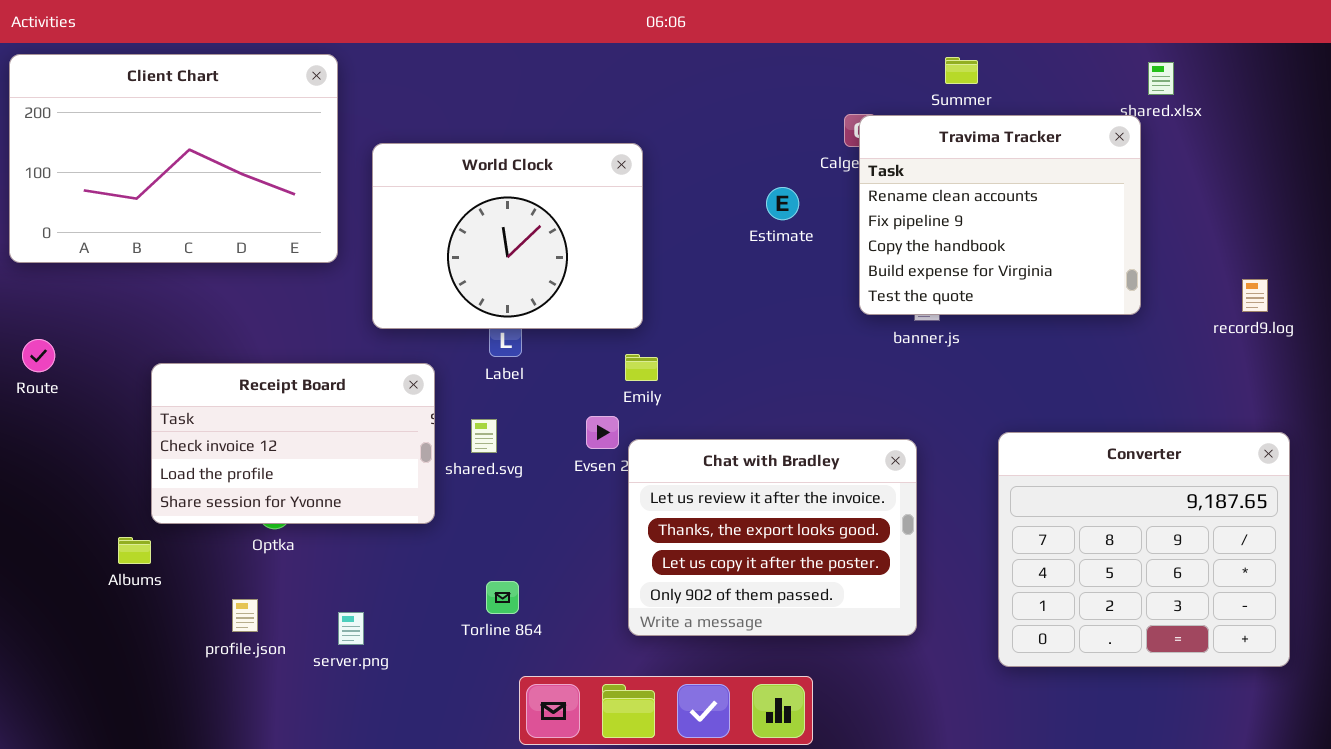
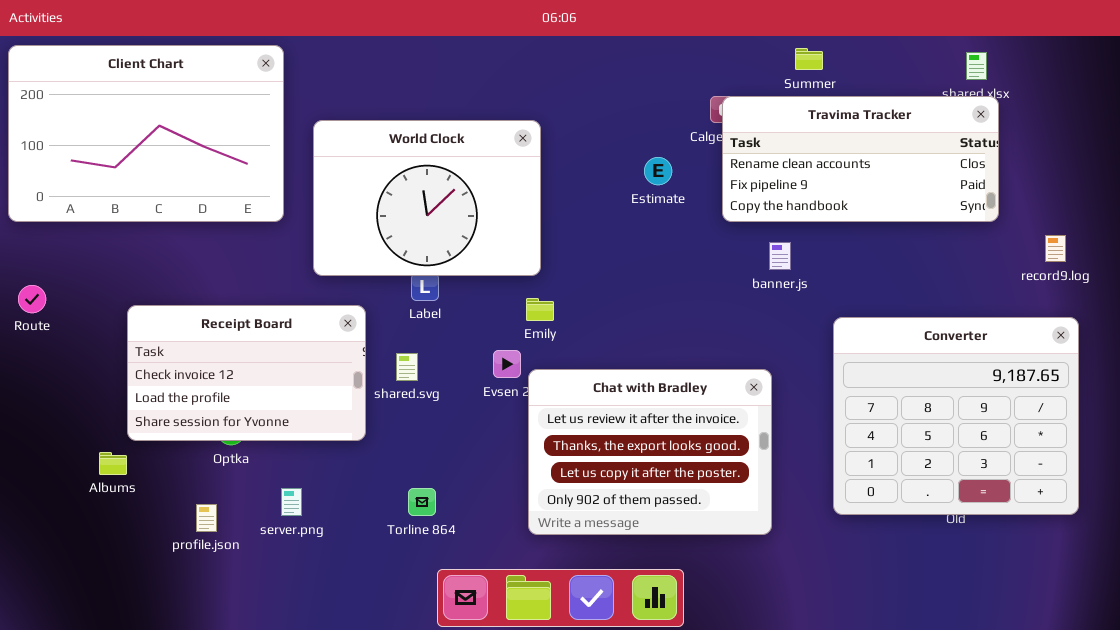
Travima Tracker: [859,115,1141,315] -> [722,96,999,222], resized
Converter: [998,432,1290,667] -> [833,317,1079,515], moved
server.png: [338,612,364,645] -> [281,488,302,516], moved

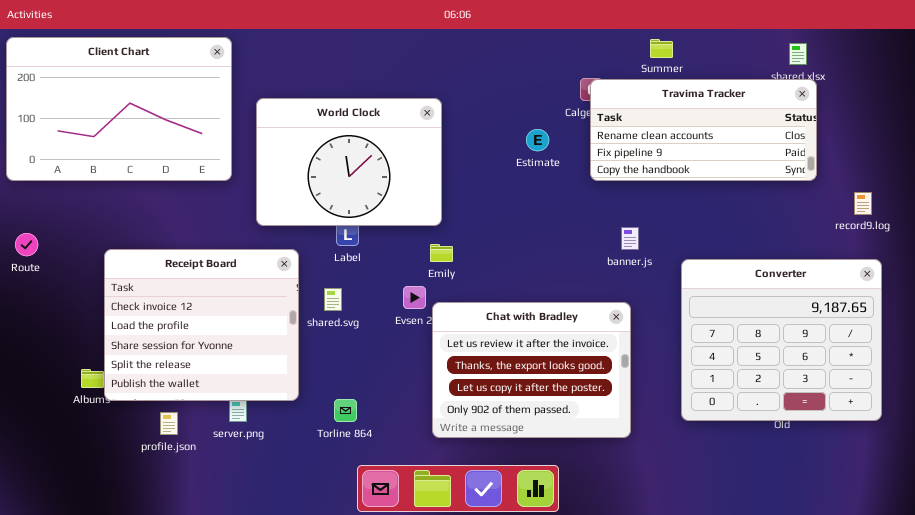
banner.js: [769,242,791,270] -> [621,227,639,250], moved
Receipt Board: [127,305,366,441] -> [104,249,299,401], resized

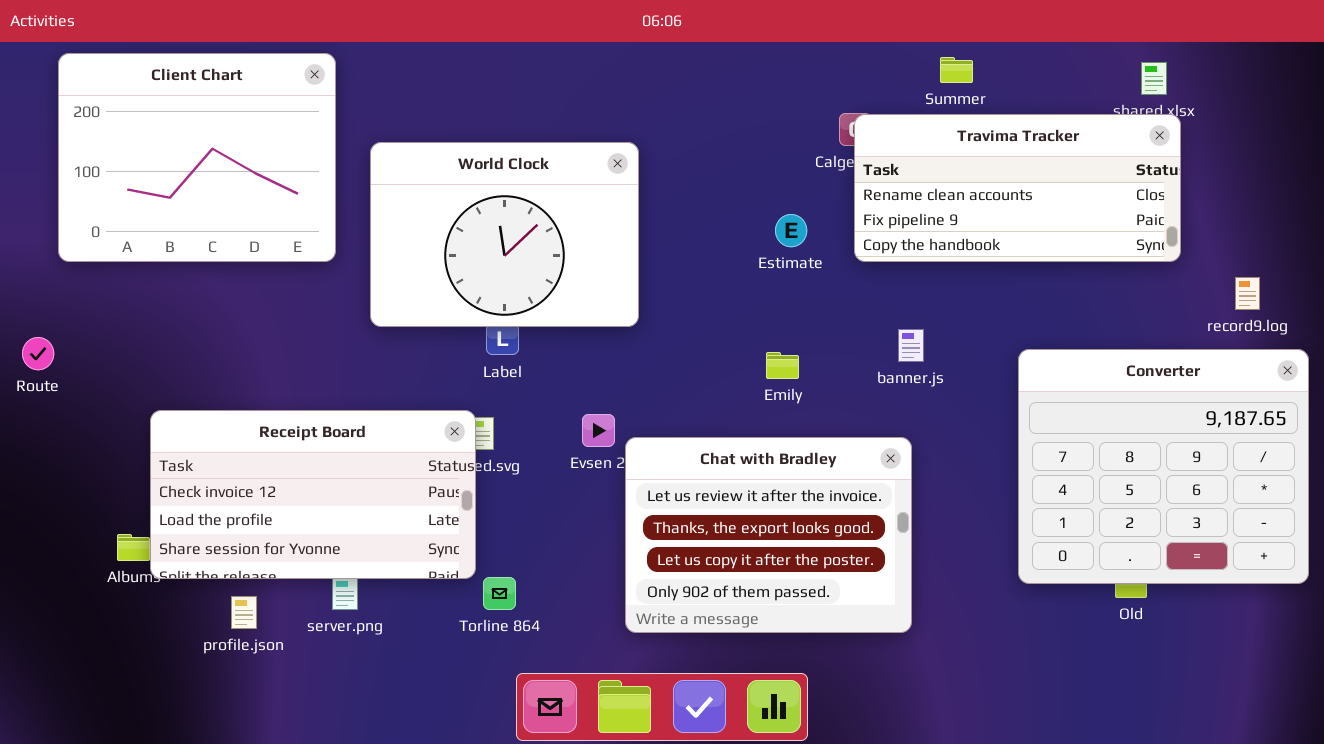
Client Chart: [6,37,232,181] -> [58,53,336,262], resized
Estimate: [526,129,549,151] -> [775,214,807,247], moved
Emily: [430,244,453,262] -> [766,352,799,379], moved
Receipt Board: [104,249,299,401] -> [150,410,476,579], resized
Converter: [681,259,882,421] -> [1018,349,1309,584], moved

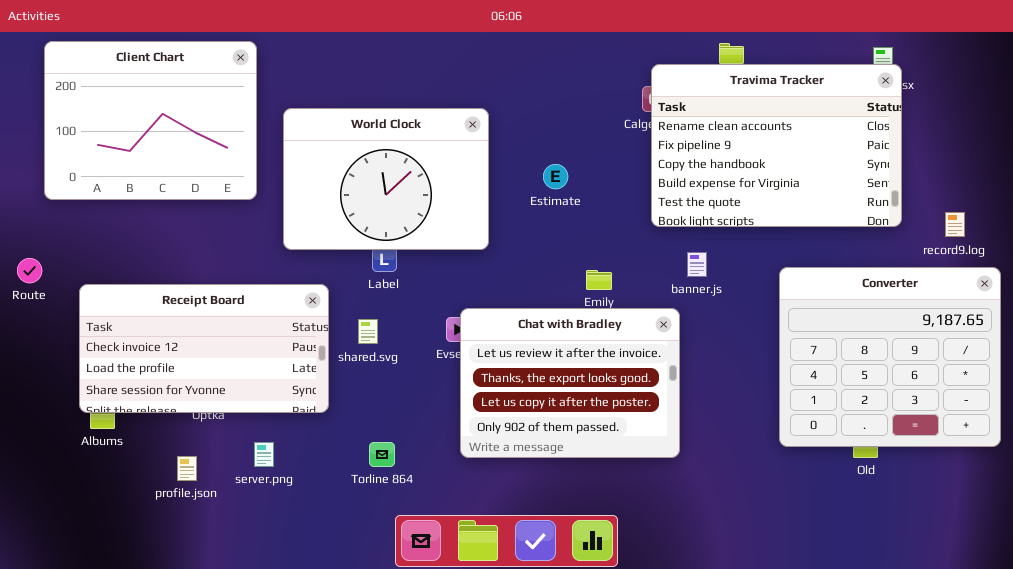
Travima Tracker: [854,114,1181,262] -> [651,64,902,227], moved, resized
Estimate: [775,214,807,247] -> [543,164,568,189], moved
Receipt Board: [150,410,476,579] -> [79,284,329,413], moved
Chat with Bradley: [625,437,912,633] -> [460,308,680,458], moved

